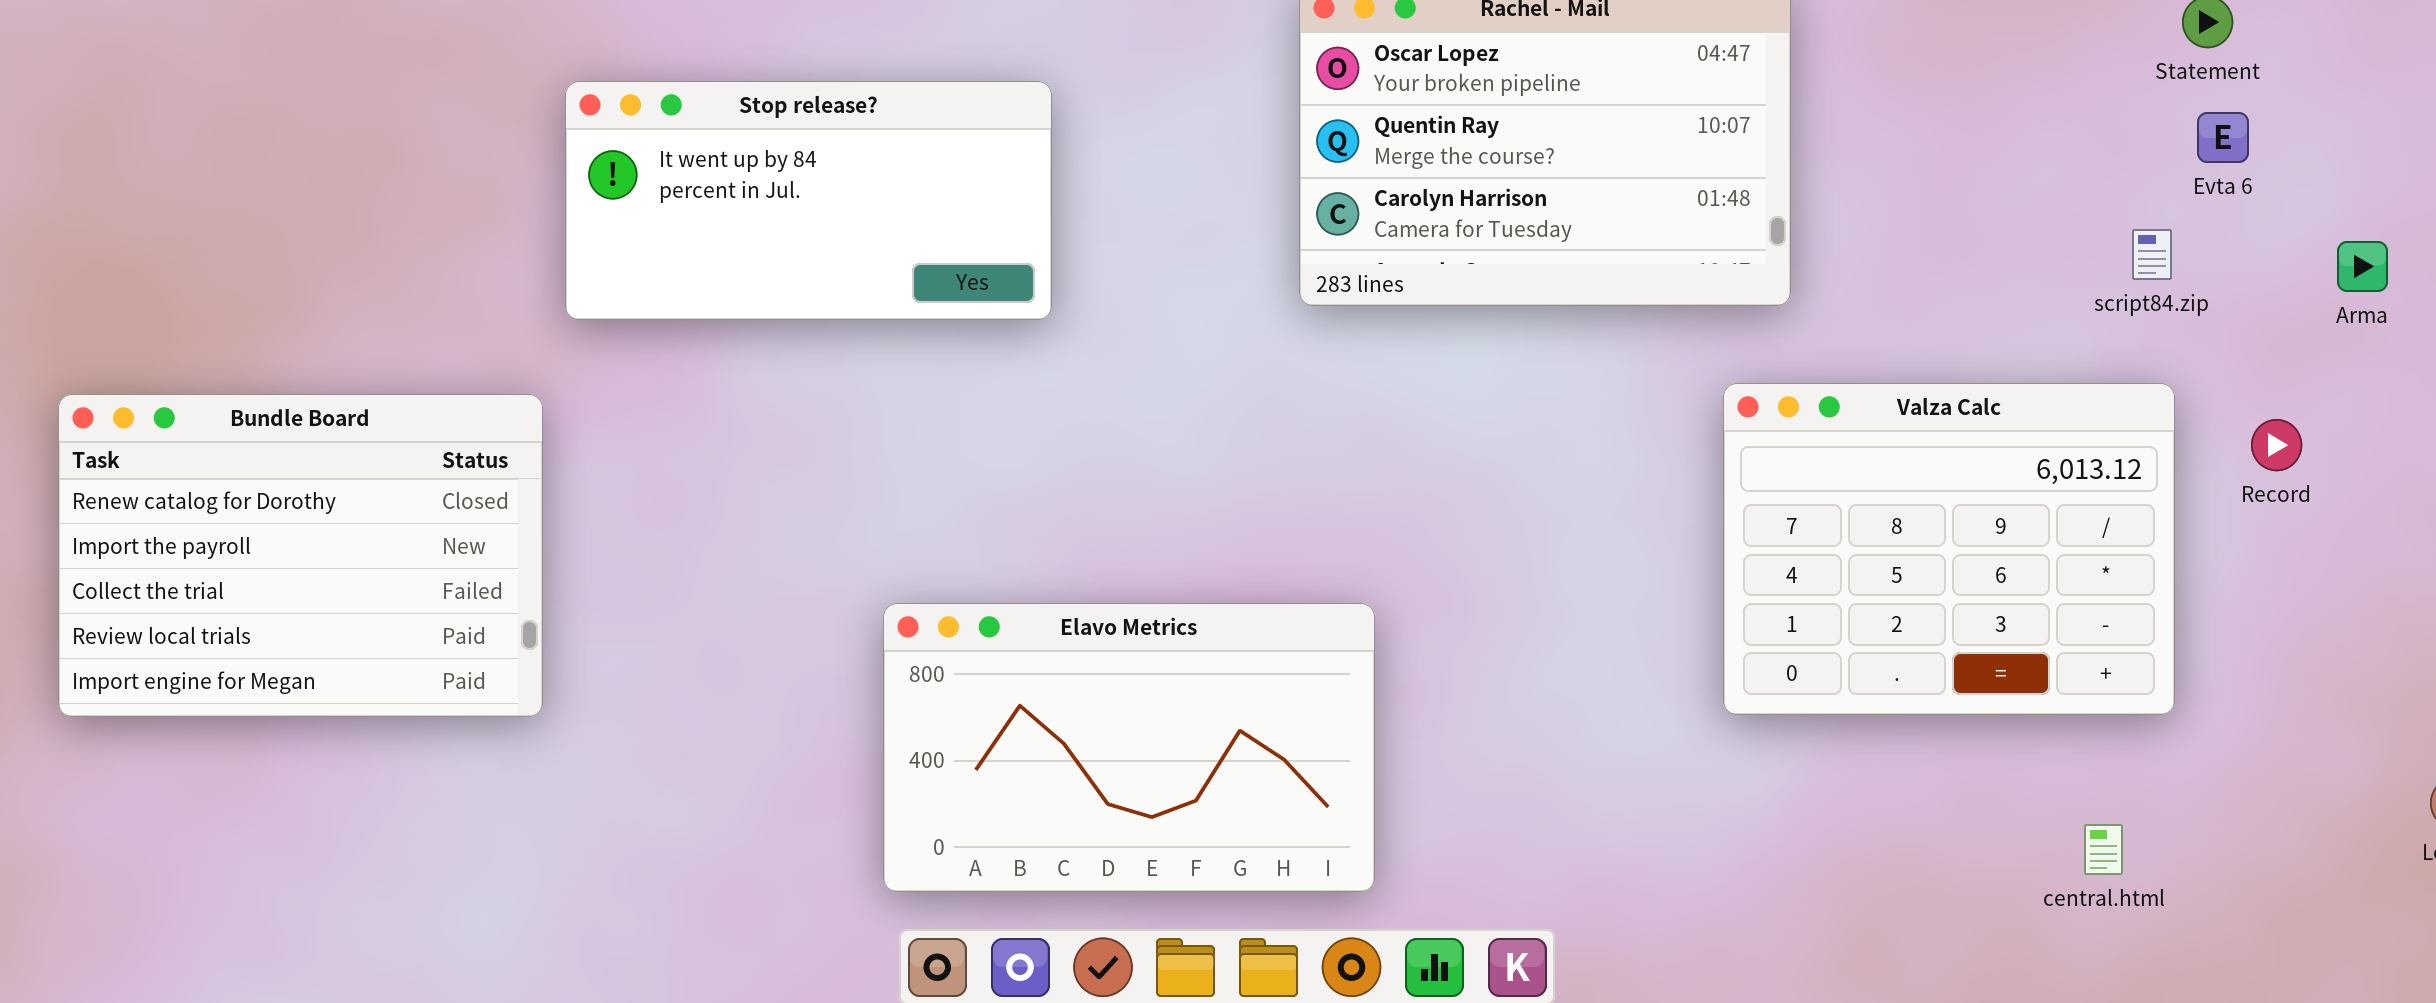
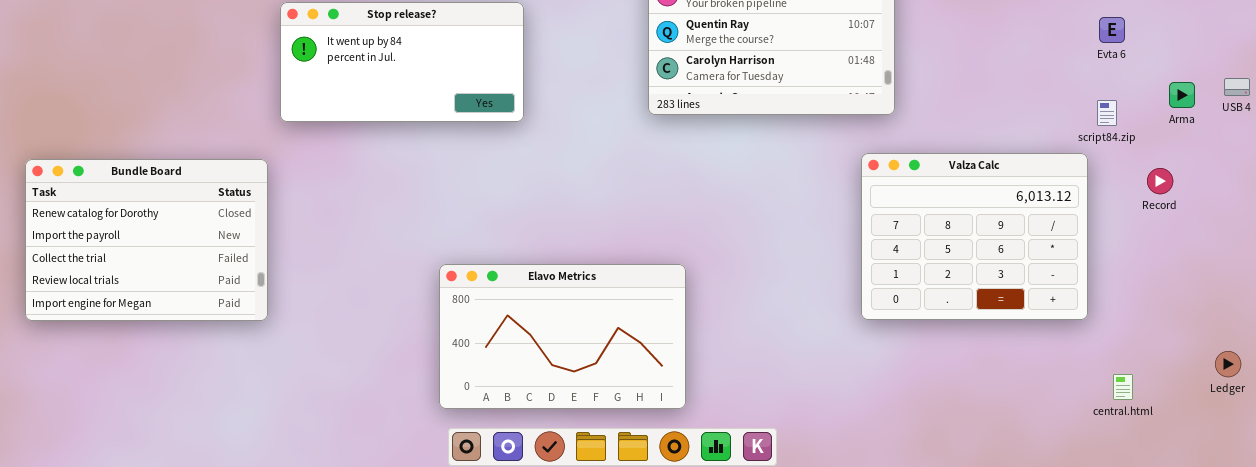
script84.zip: [2132,229,2172,280] -> [1097,100,1117,126], moved
Record: [2251,419,2302,471] -> [1147,168,1173,194], moved
central.html: [2084,824,2123,875] -> [1113,374,1133,400], moved

